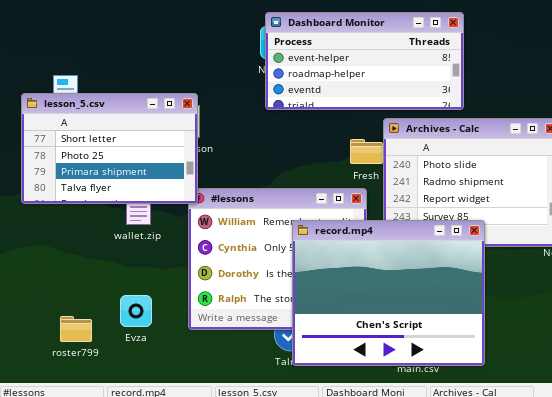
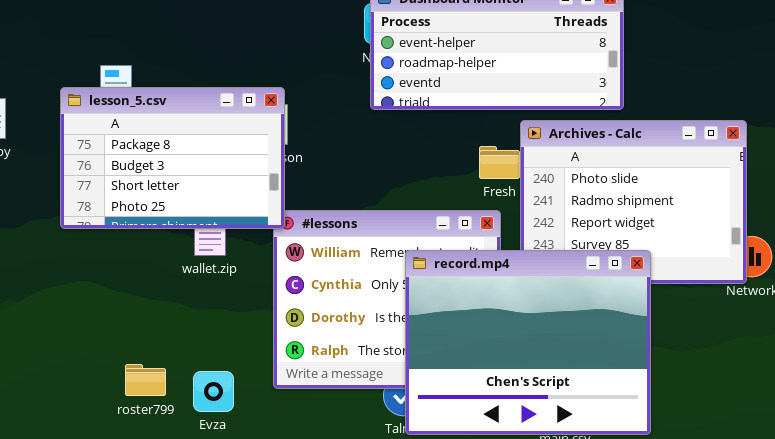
lesson_5.csv: [21,93,198,204] -> [60,87,285,229], scrolled up 2 rows
Evza: [120,295,152,327] -> [193,371,234,412], moved
roster799: [60,316,92,342] -> [125,364,166,396], moved

